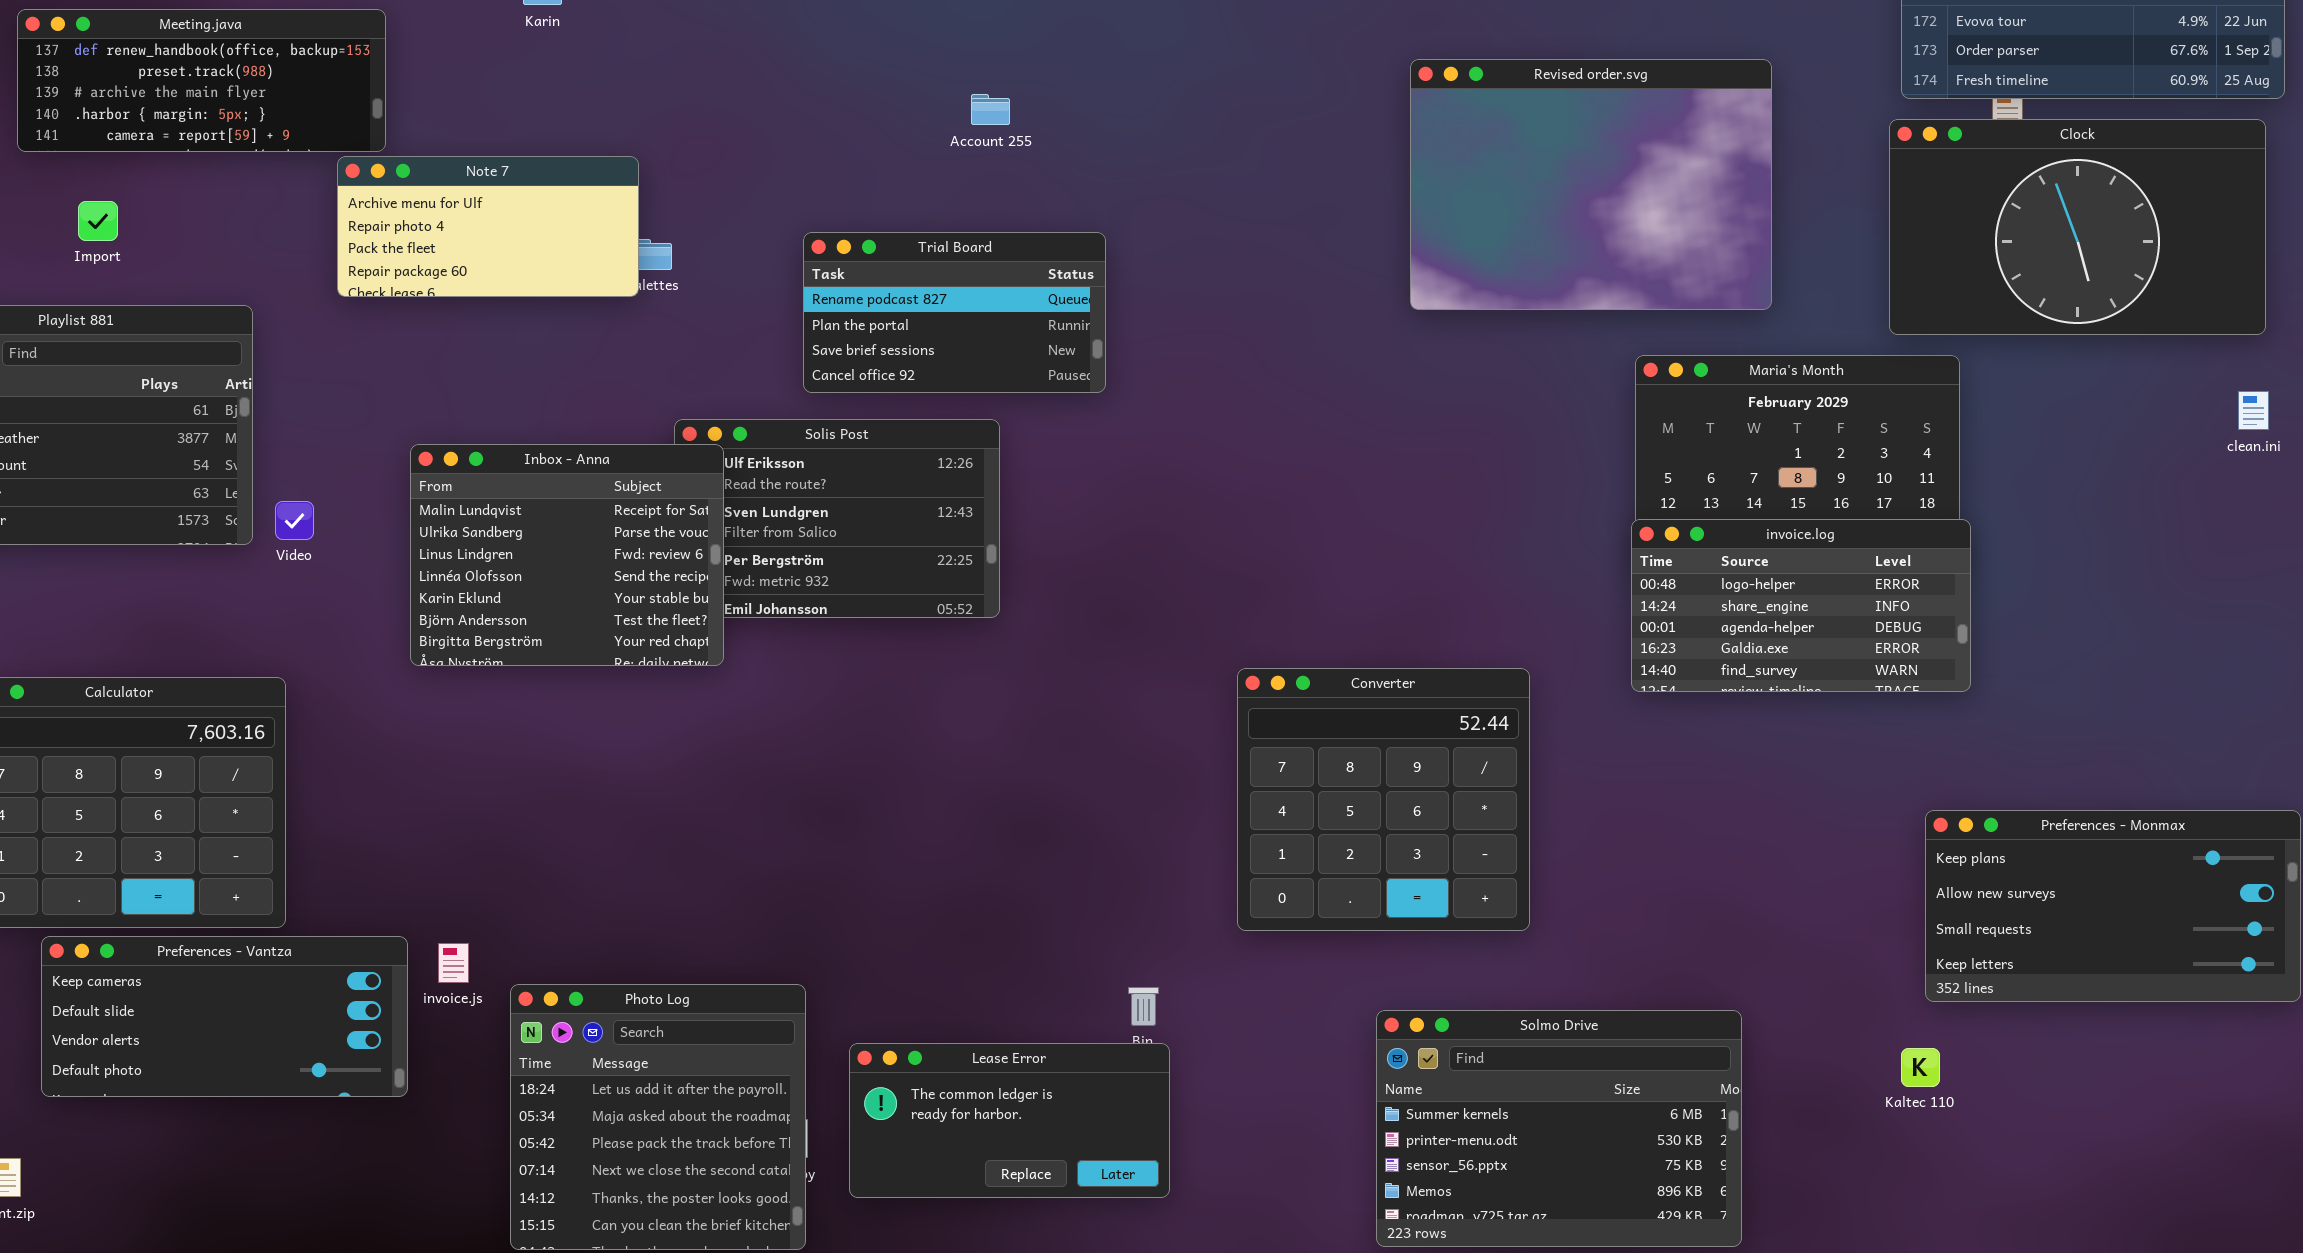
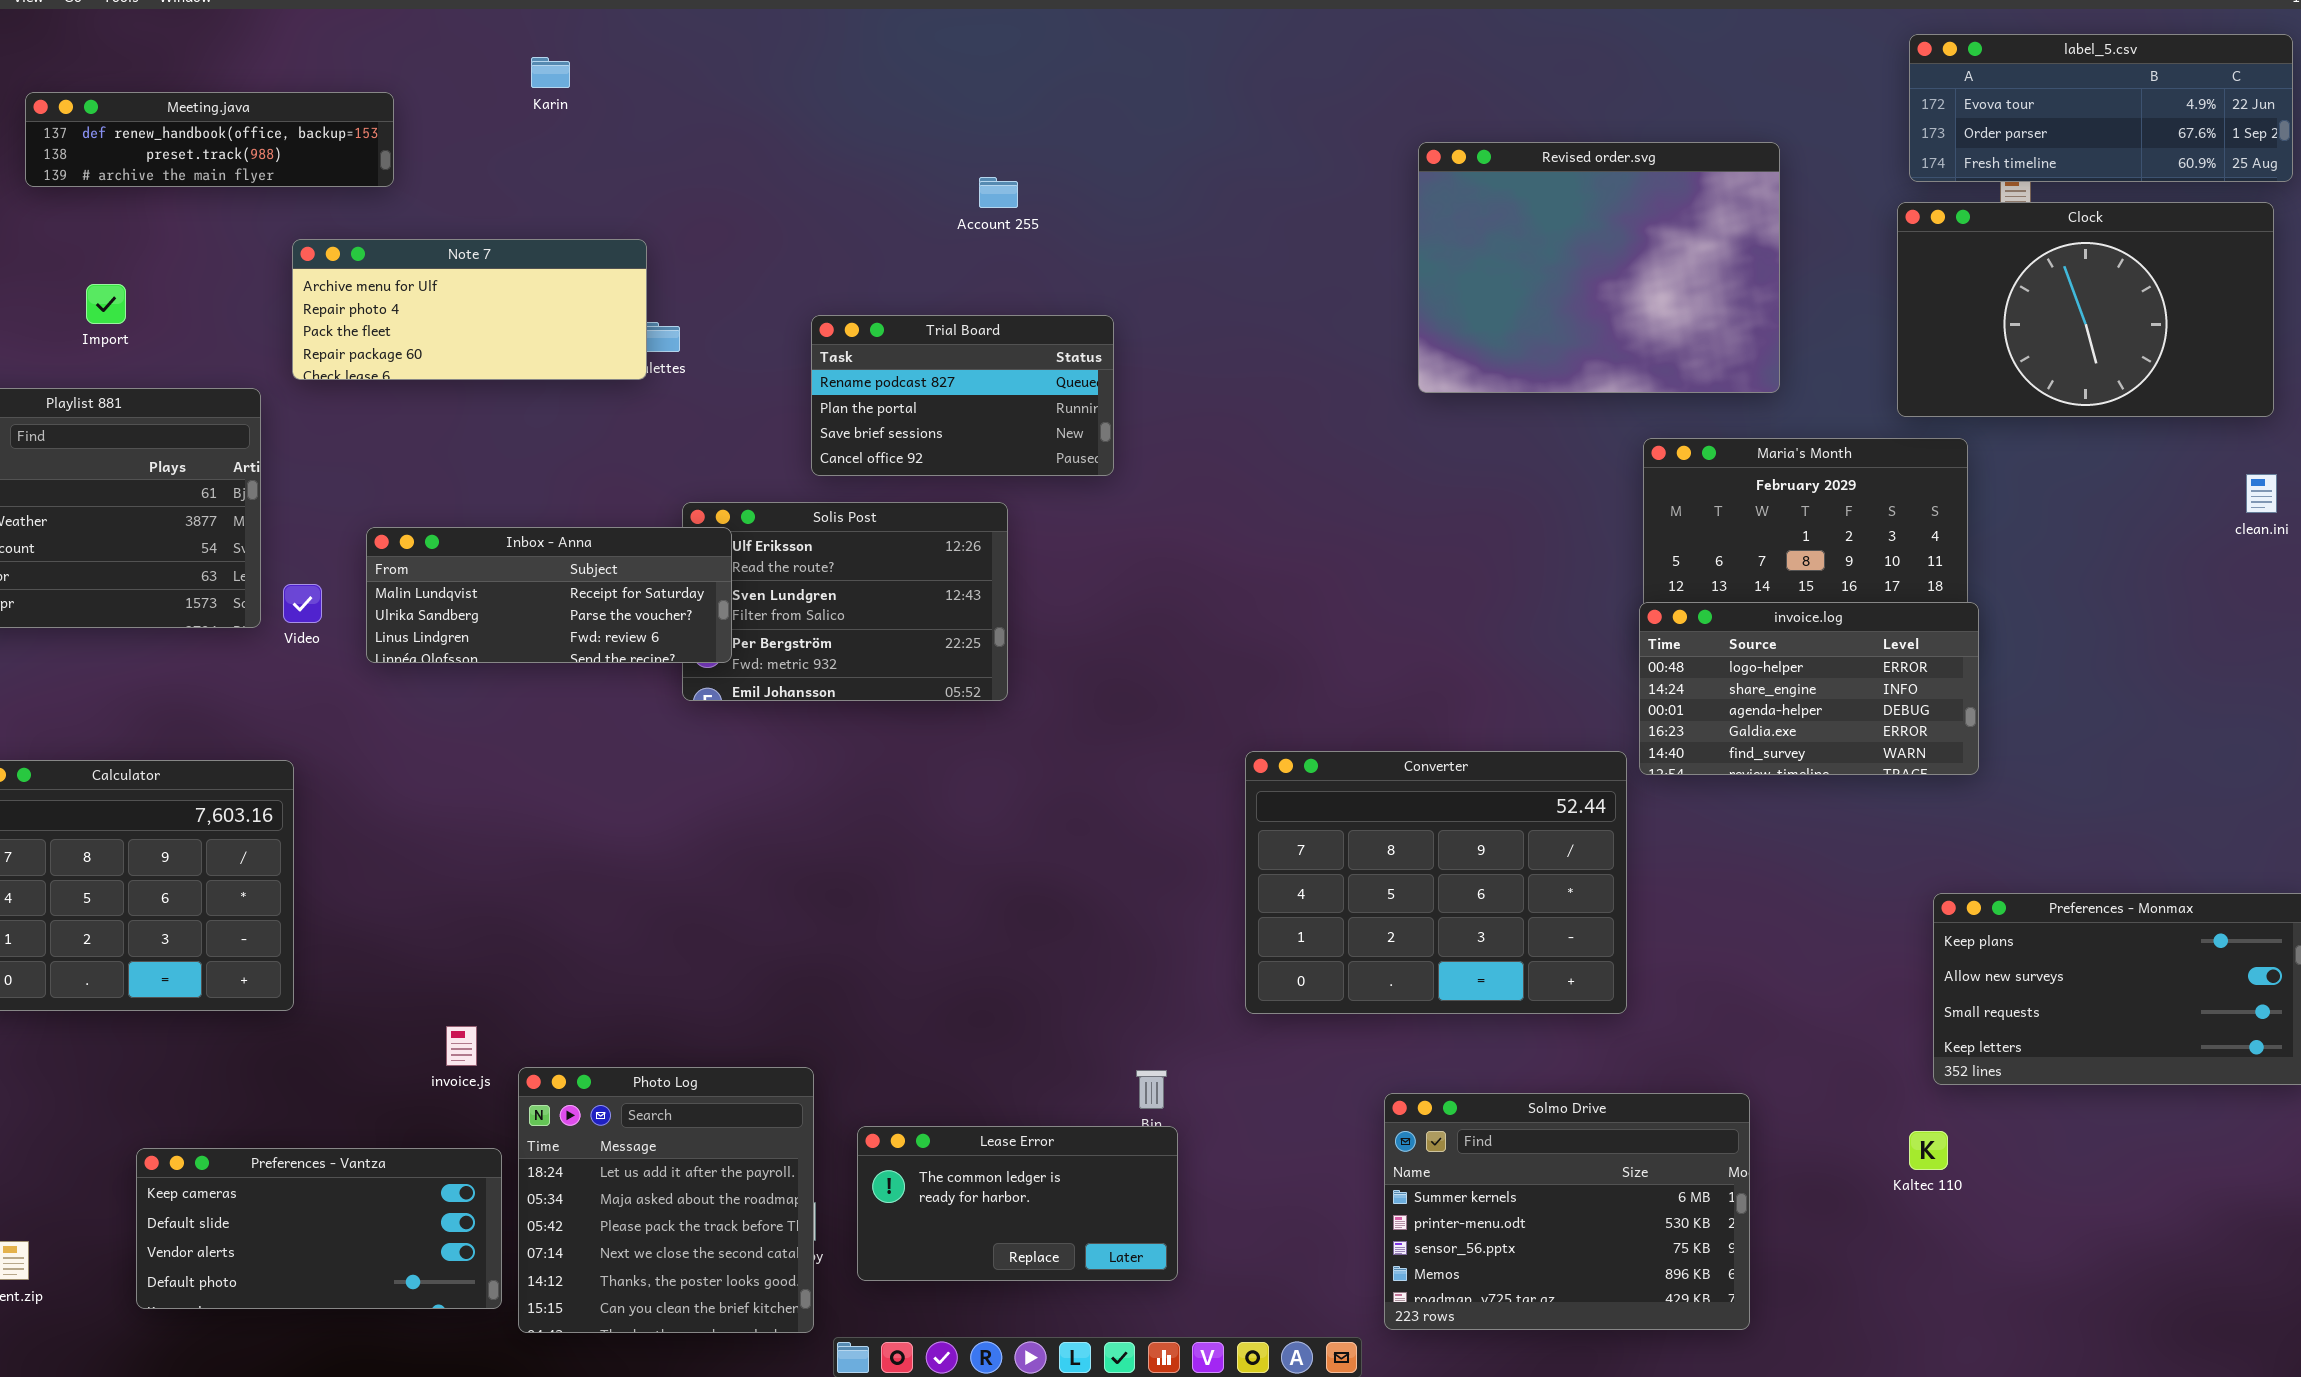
Meeting.java: [17,9,386,152] -> [25,92,394,187], resized
Note 7: [337,156,639,297] -> [292,239,647,380], resized
Inbox - Anna: [410,444,724,666] -> [366,527,732,663], resized
Converter: [1237,668,1530,931] -> [1245,751,1627,1014], resized
Preferences - Vantza: [41,936,408,1097] -> [136,1148,502,1309], moved

